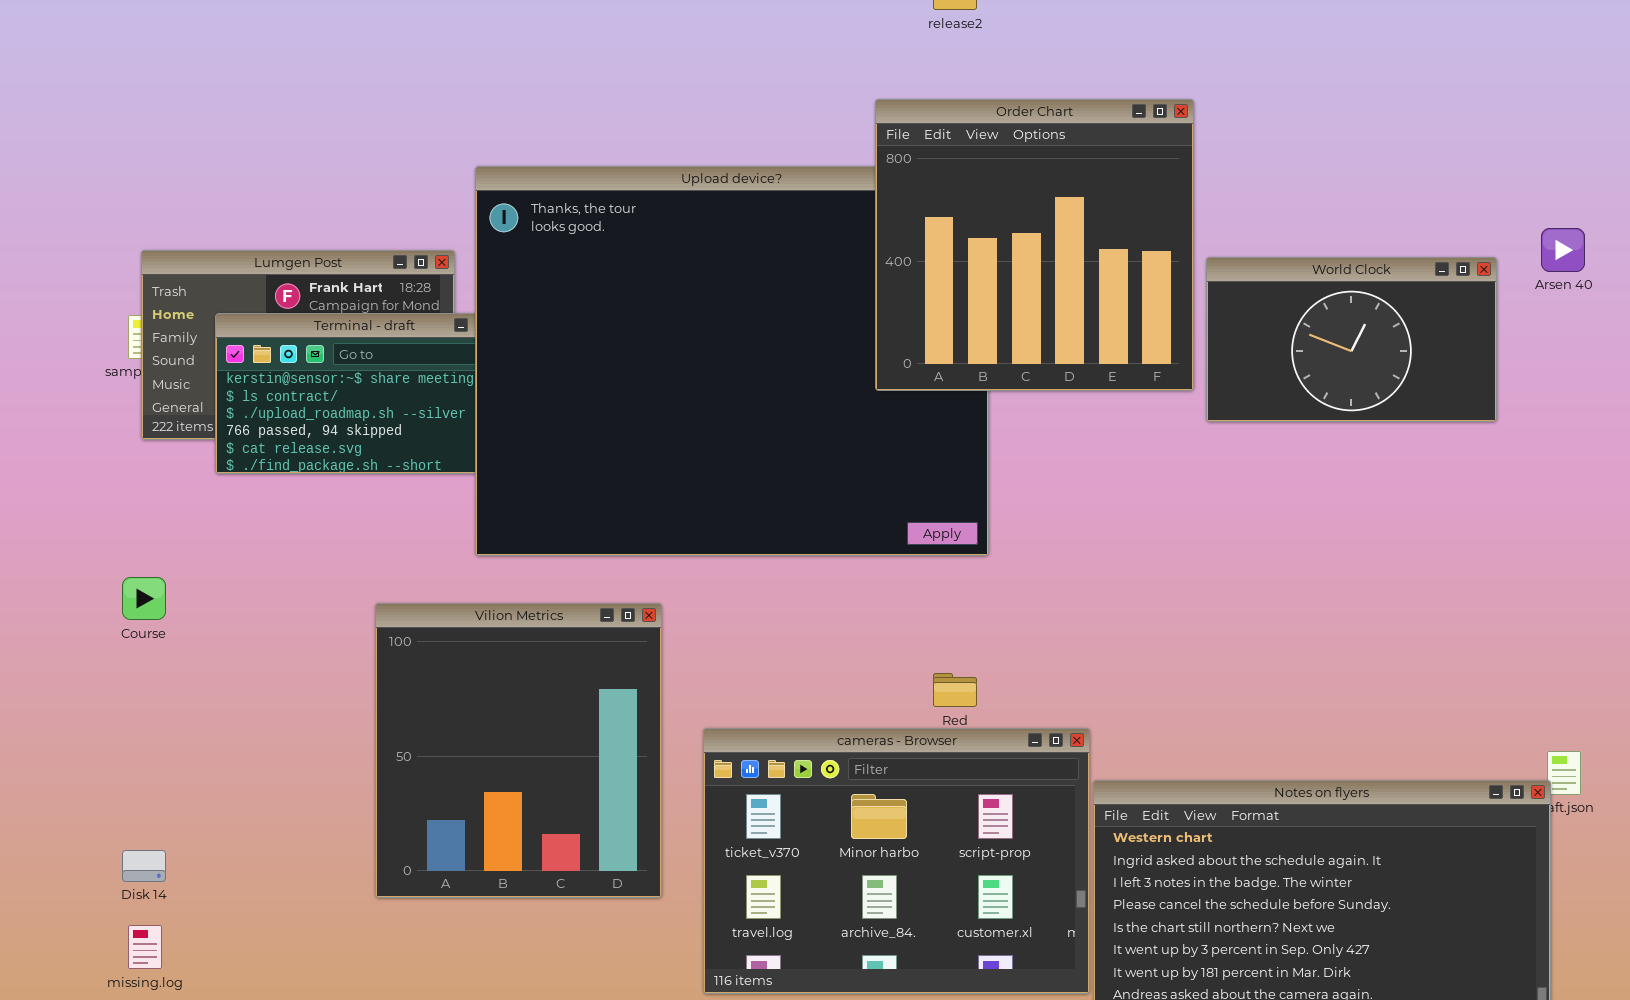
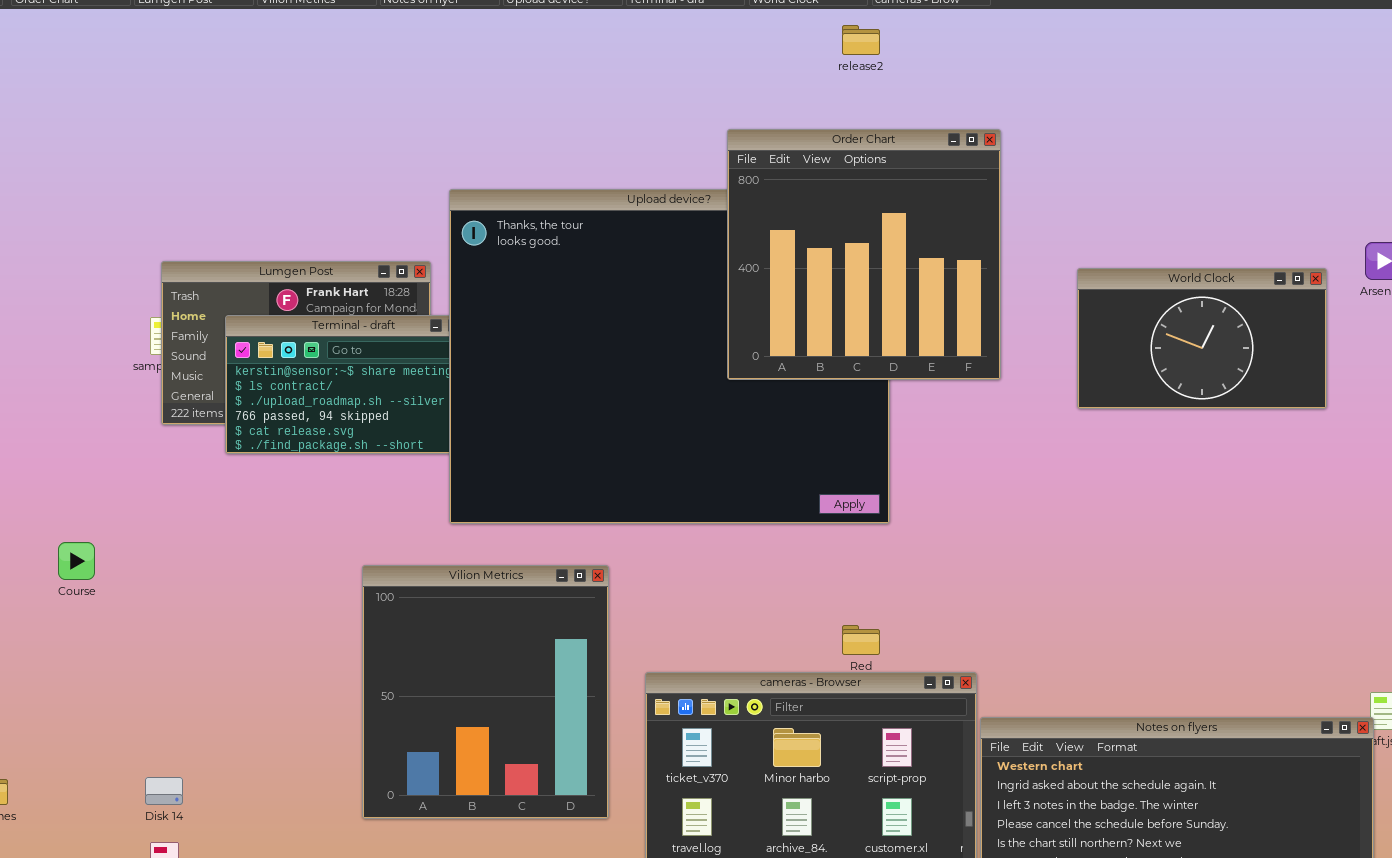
Order Chart: [875,99,1194,391] -> [727,129,1001,380], moved
Course: [122,577,166,620] -> [58,542,95,580], moved

